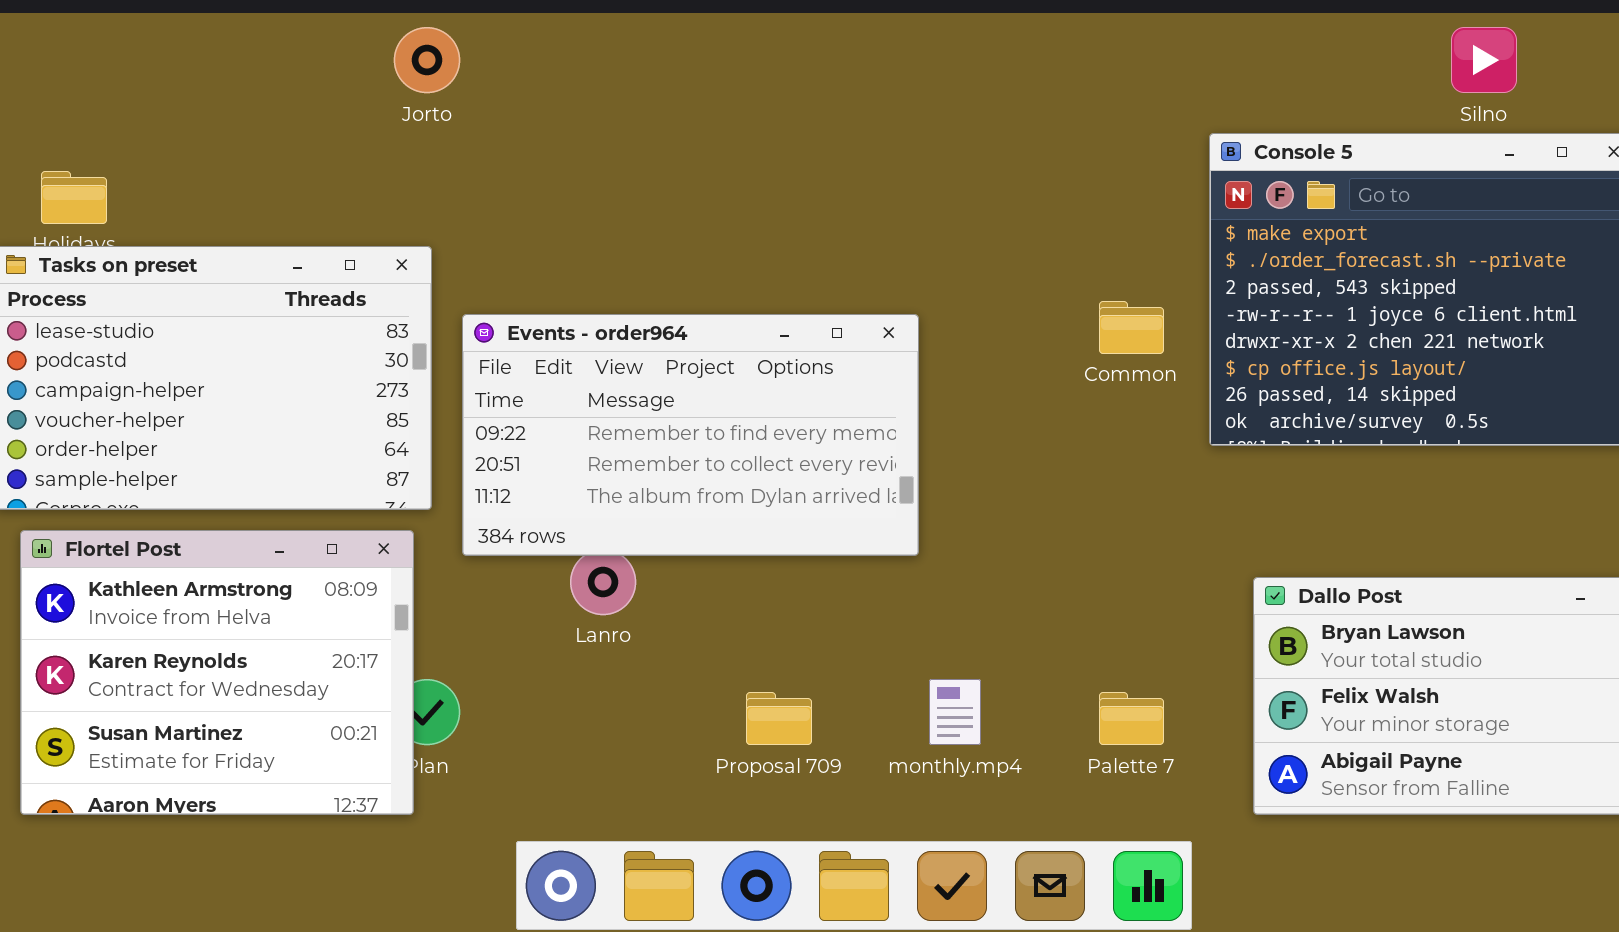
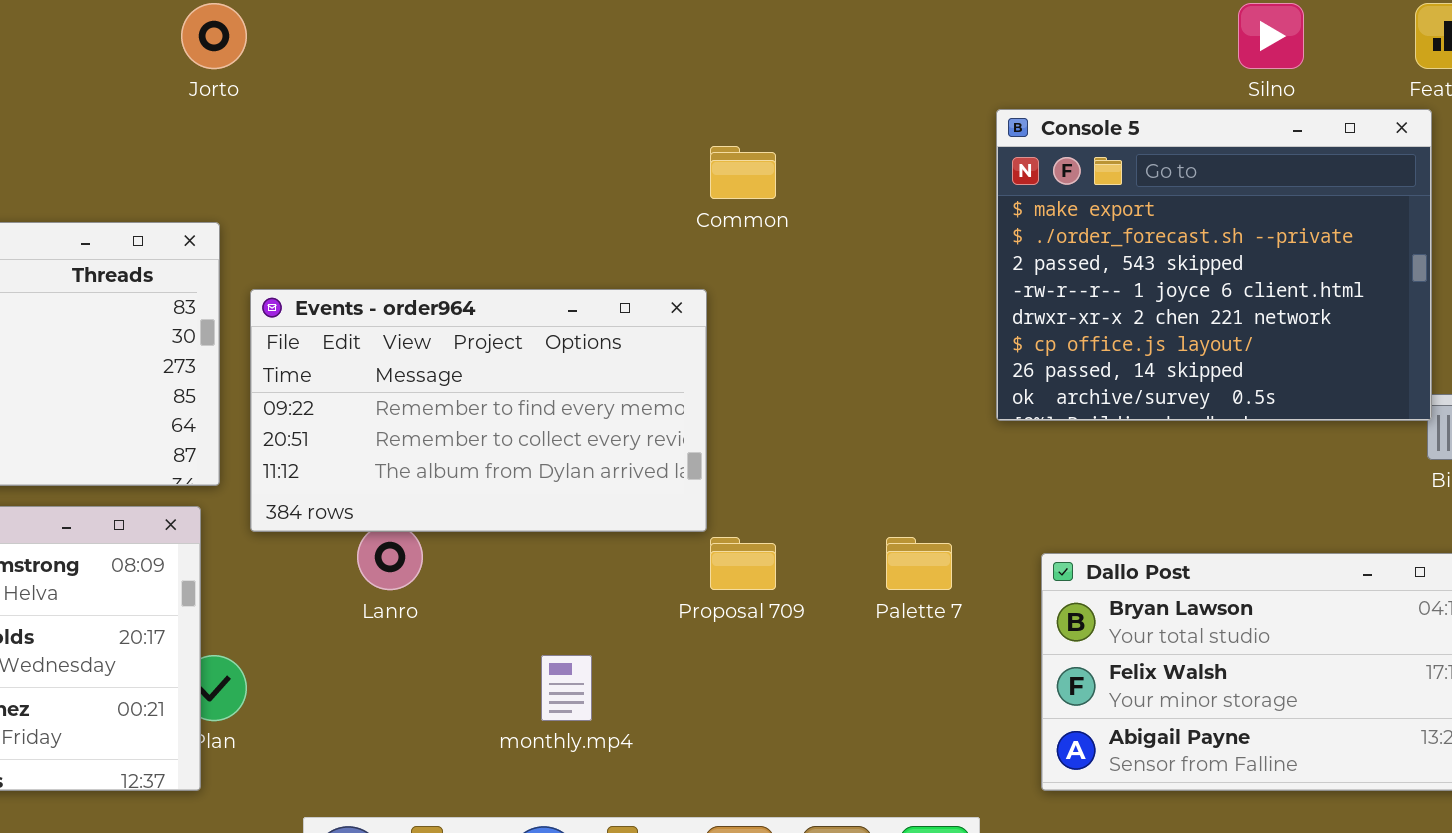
Common: [1099,301,1164,354] -> [710,146,776,199], moved
monthly.mp4: [929,679,981,745] -> [541,655,592,721], moved
Proposal 709: [746,692,812,745] -> [710,537,776,590], moved
Palette 7: [1099,692,1164,745] -> [886,537,952,590], moved

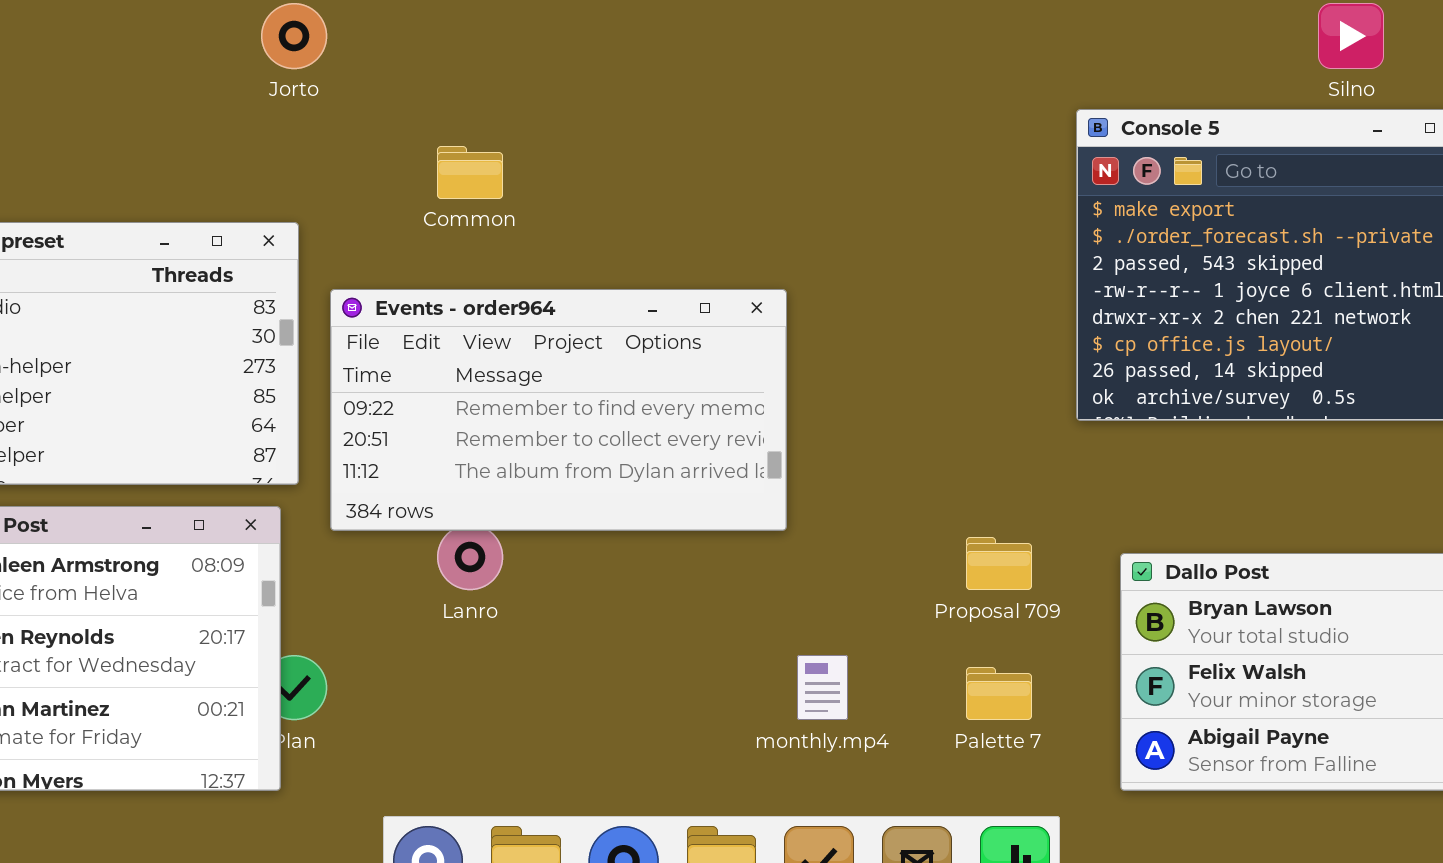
Common: [710,146,776,199] -> [437,146,503,199], moved
Proposal 709: [710,537,776,590] -> [966,537,1032,590], moved
Palette 7: [886,537,952,590] -> [966,667,1032,720], moved
monthly.mp4: [541,655,592,721] -> [797,655,848,720], moved

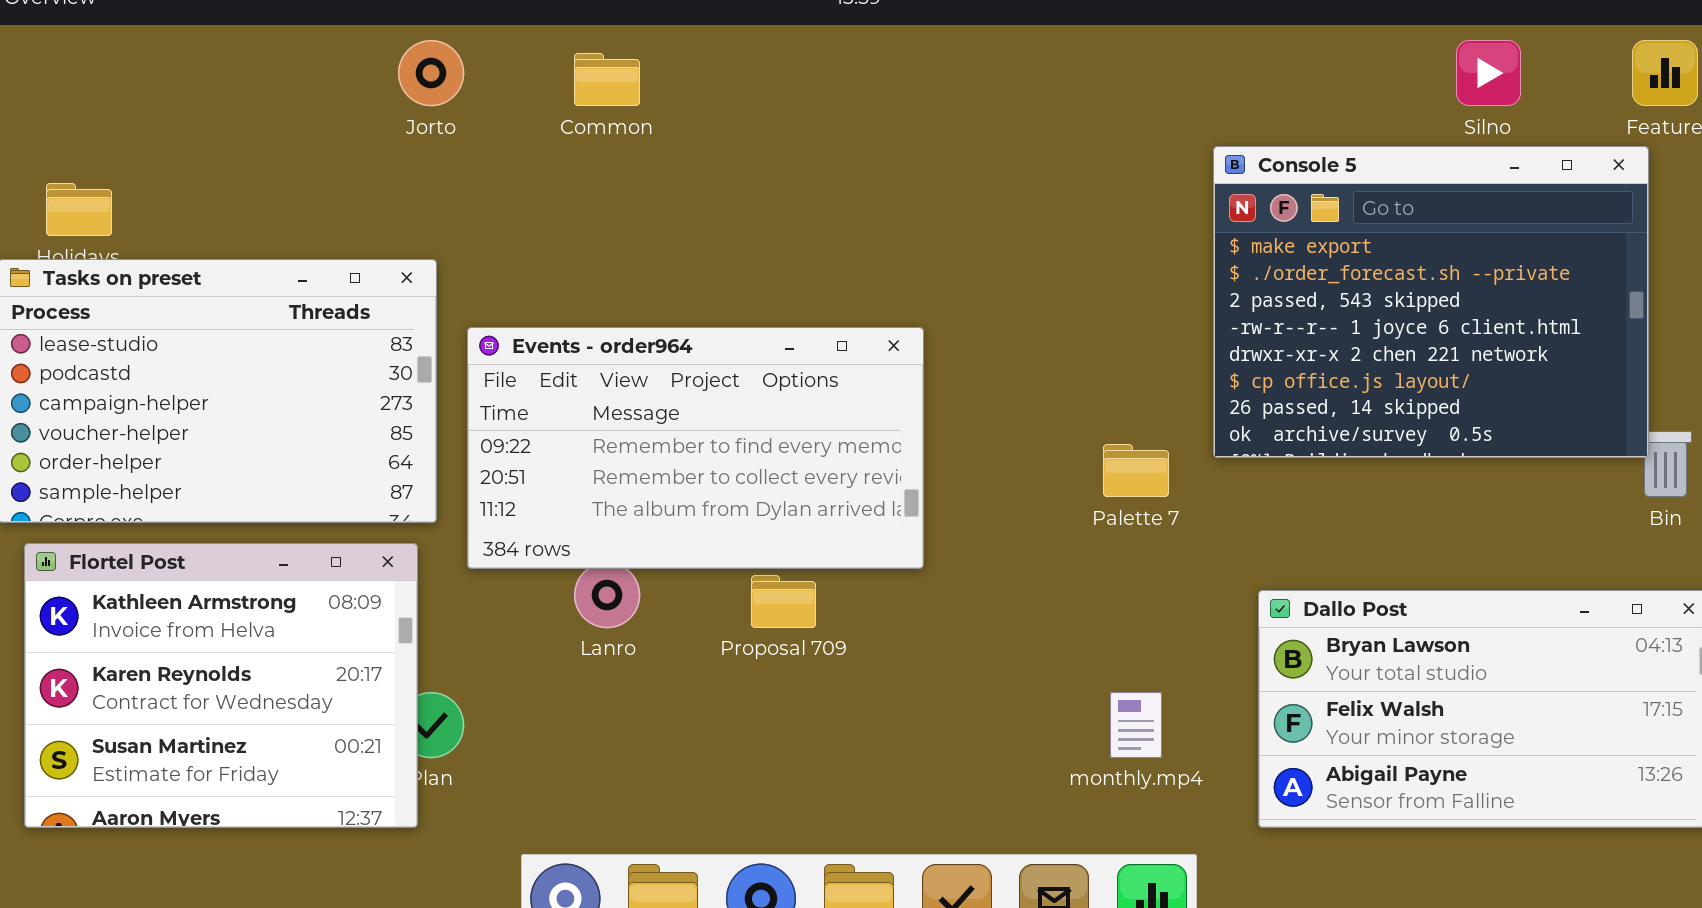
Common: [437,146,503,199] -> [574,53,640,106], moved
Proposal 709: [966,537,1032,590] -> [751,575,816,628], moved
monthly.mp4: [797,655,848,720] -> [1110,692,1162,758], moved
Palette 7: [966,667,1032,720] -> [1103,444,1169,497], moved

